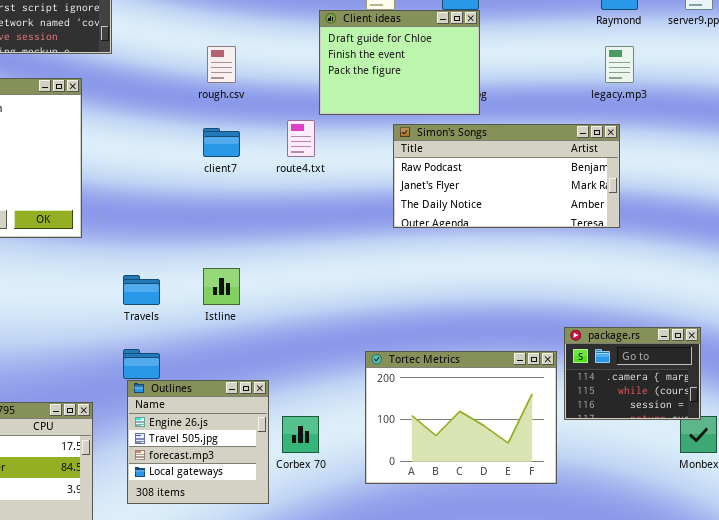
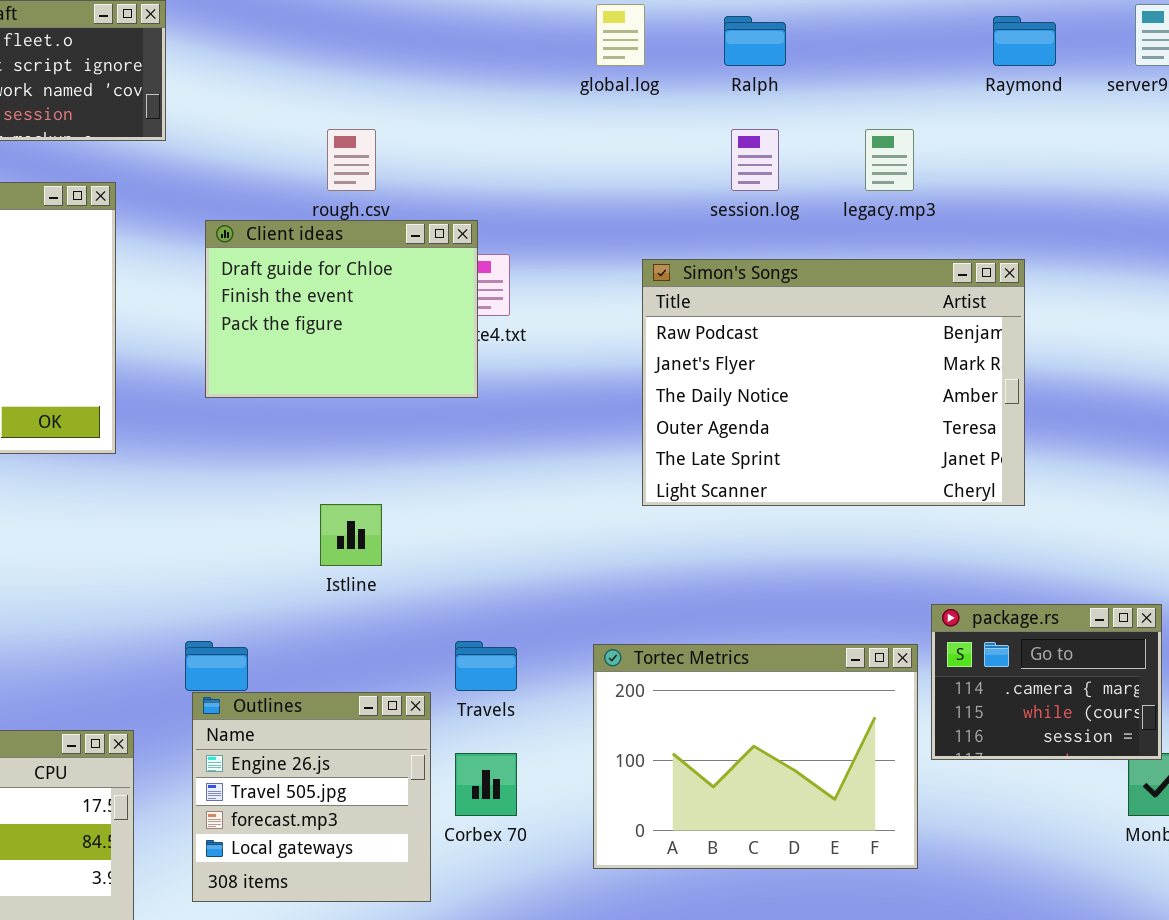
Client ideas: [319,10,480,115] -> [205,220,478,398], moved
legacy.mp3: [605,46,634,83] -> [865,129,914,191], moved
Simon's Songs: [393,124,620,228] -> [642,259,1025,506], resized
Travels: [123,275,160,305] -> [455,641,517,691], moved

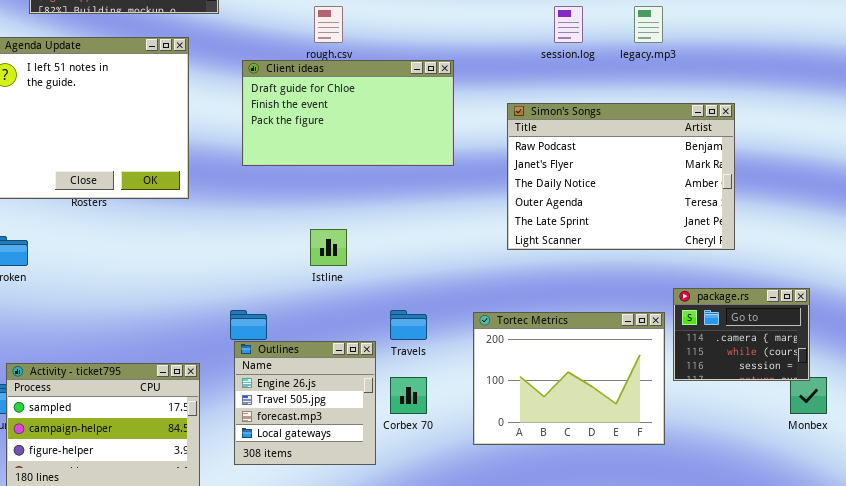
Client ideas: [205,220,478,398] -> [242,60,454,166], resized
Simon's Songs: [642,259,1025,506] -> [507,103,735,250], moved

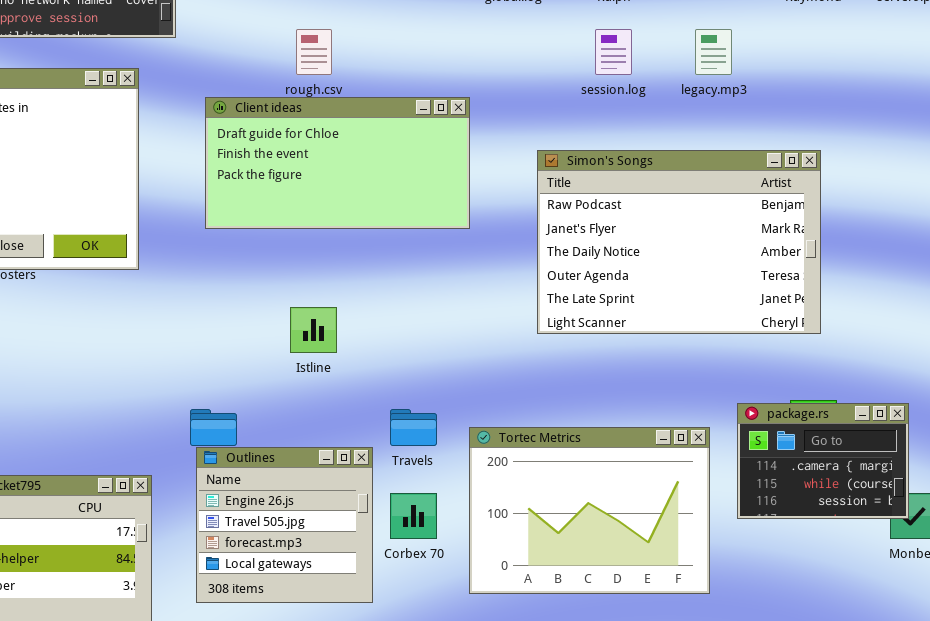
package.rs: [673,288,810,381] -> [737,403,909,519], moved
Tortec Metrics: [473,312,665,445] -> [469,427,710,594], moved

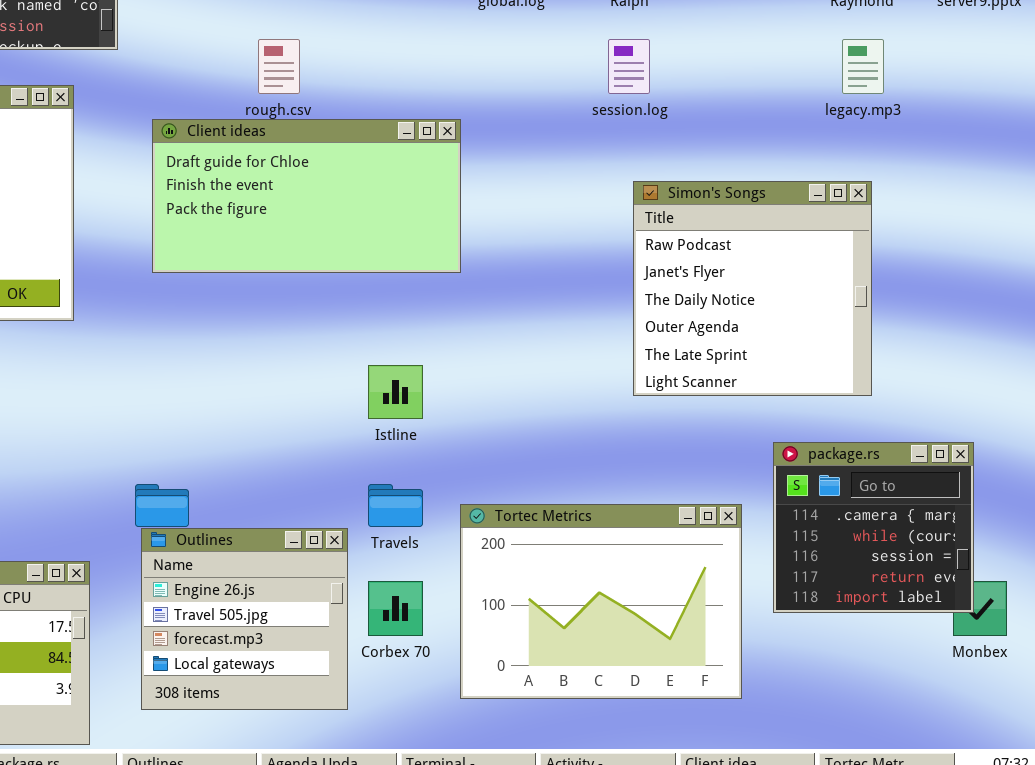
legacy.mp3: [695,29,732,75] -> [842,39,884,94], moved
Simon's Songs: [537,150,821,334] -> [633,181,872,396], resized
Istline: [290,307,337,353] -> [368,365,423,419], moved
package.rs: [737,403,909,519] -> [773,442,974,613], resized

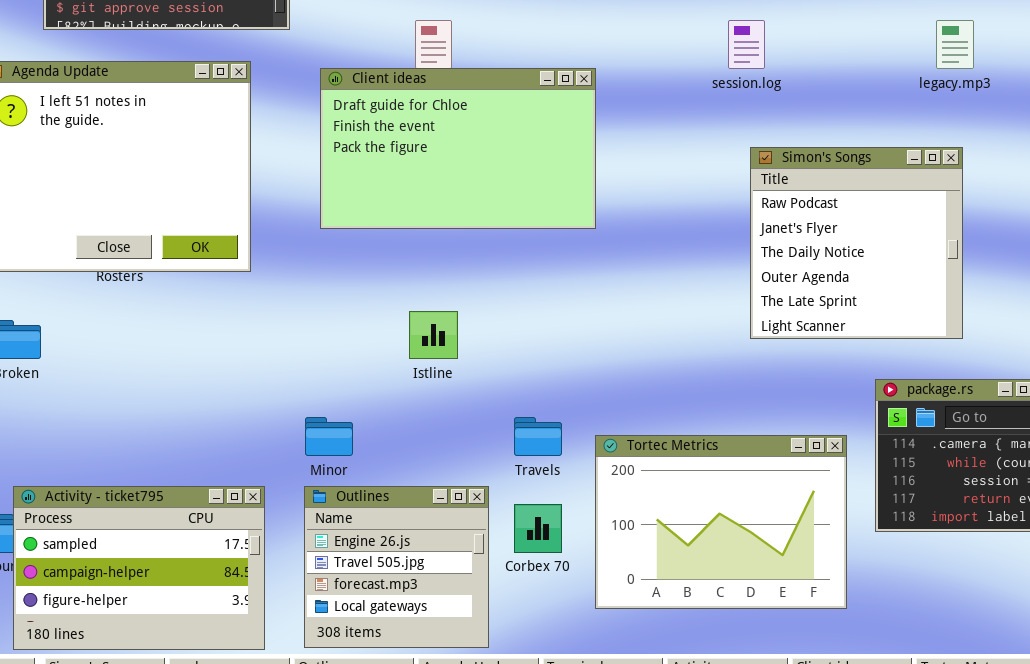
Client ideas: [152,119,461,273] -> [320,68,596,229], resized
Istline: [368,365,423,419] -> [409,311,458,359], moved
Outlines: [141,528,348,710] -> [304,486,489,648], moved

